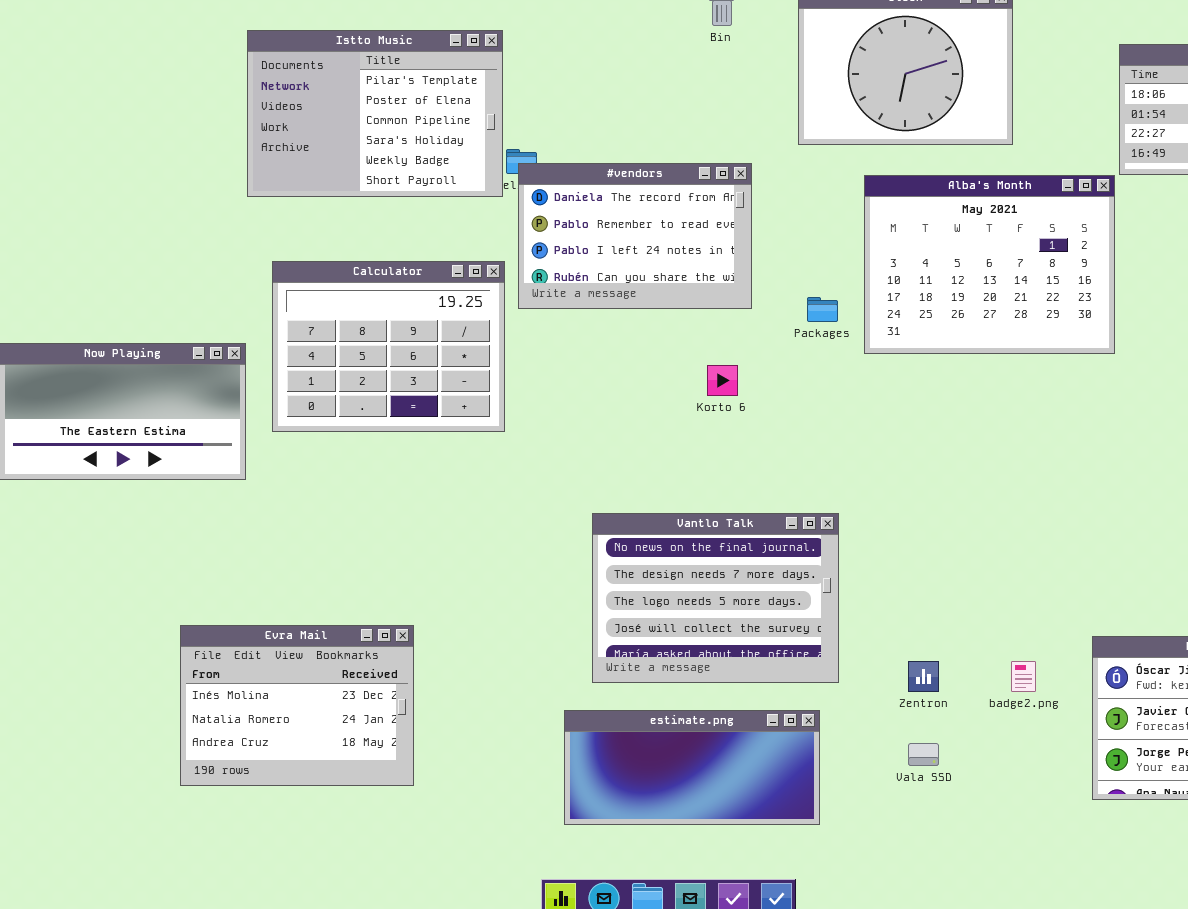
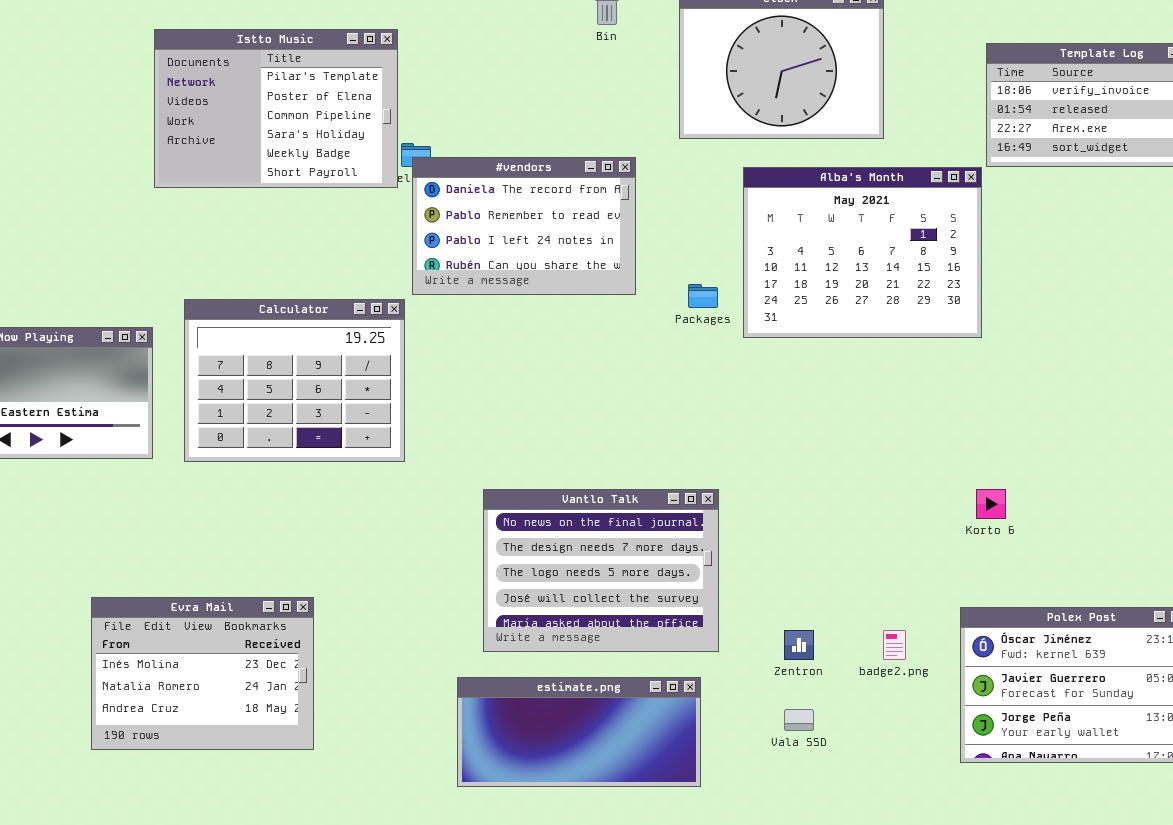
Calculator: [272,261,505,432] -> [184,299,405,462], moved
Korto 6: [707,365,738,396] -> [976,489,1006,519], moved

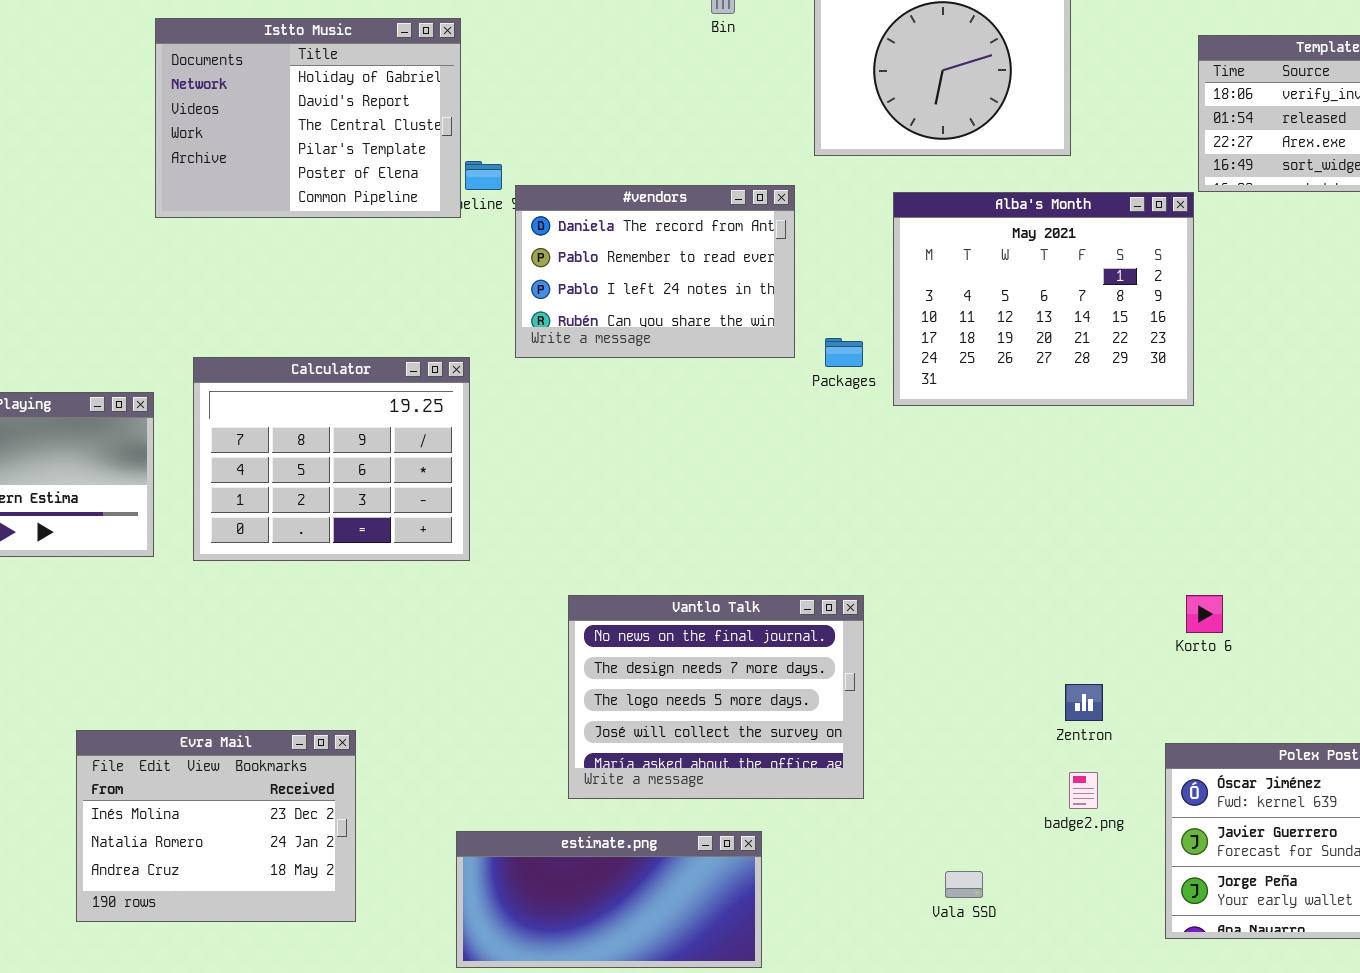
Istto Music: [154,29,398,188] -> [155,18,461,218], scrolled up 3 rows
#vendors: [412,157,636,295] -> [515,185,795,358], moved
Zentron: [784,630,814,660] -> [1065,684,1103,721], moved
estimate.png: [457,677,701,787] -> [456,831,762,968], moved

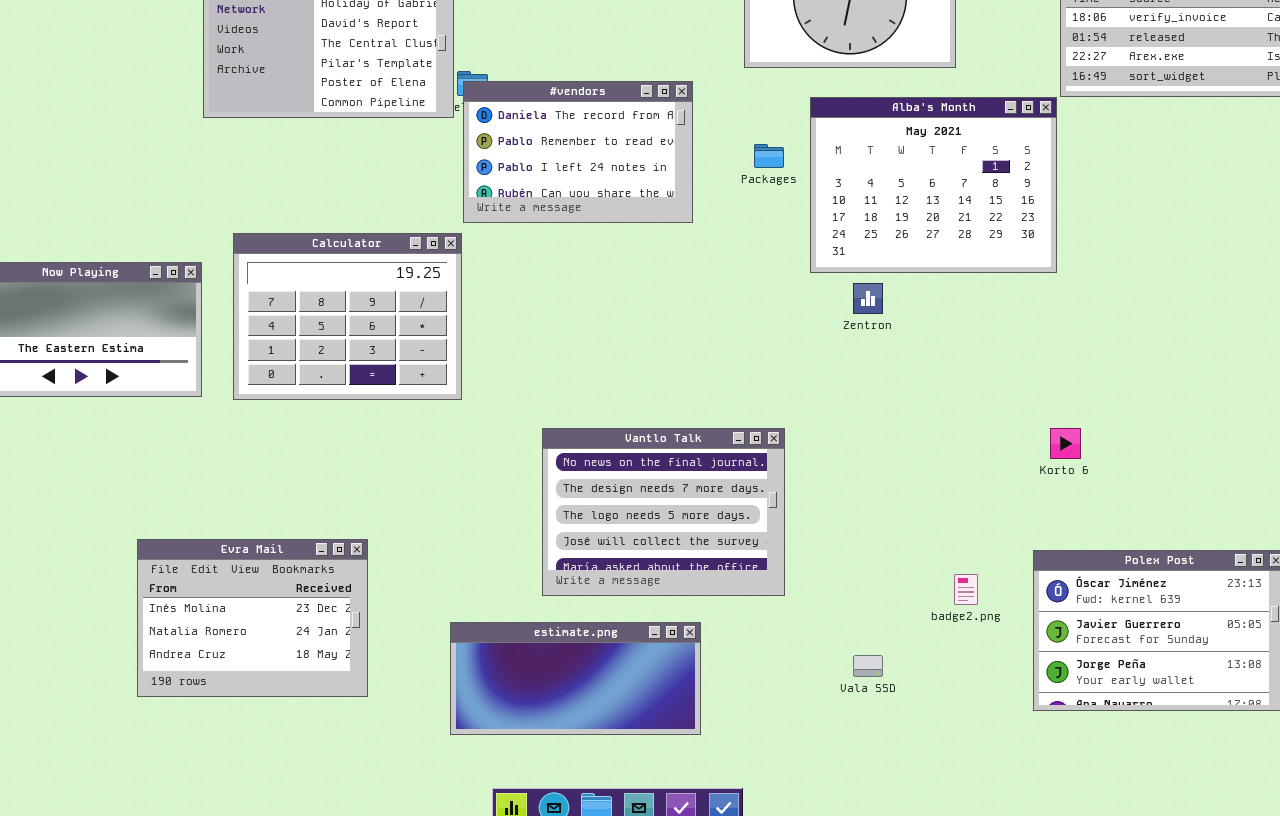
#vendors: [515,185,795,358] -> [463,81,693,223], moved
Packages: [825,338,863,367] -> [754,144,784,168], moved
Zentron: [1065,684,1103,721] -> [853,283,883,314], moved

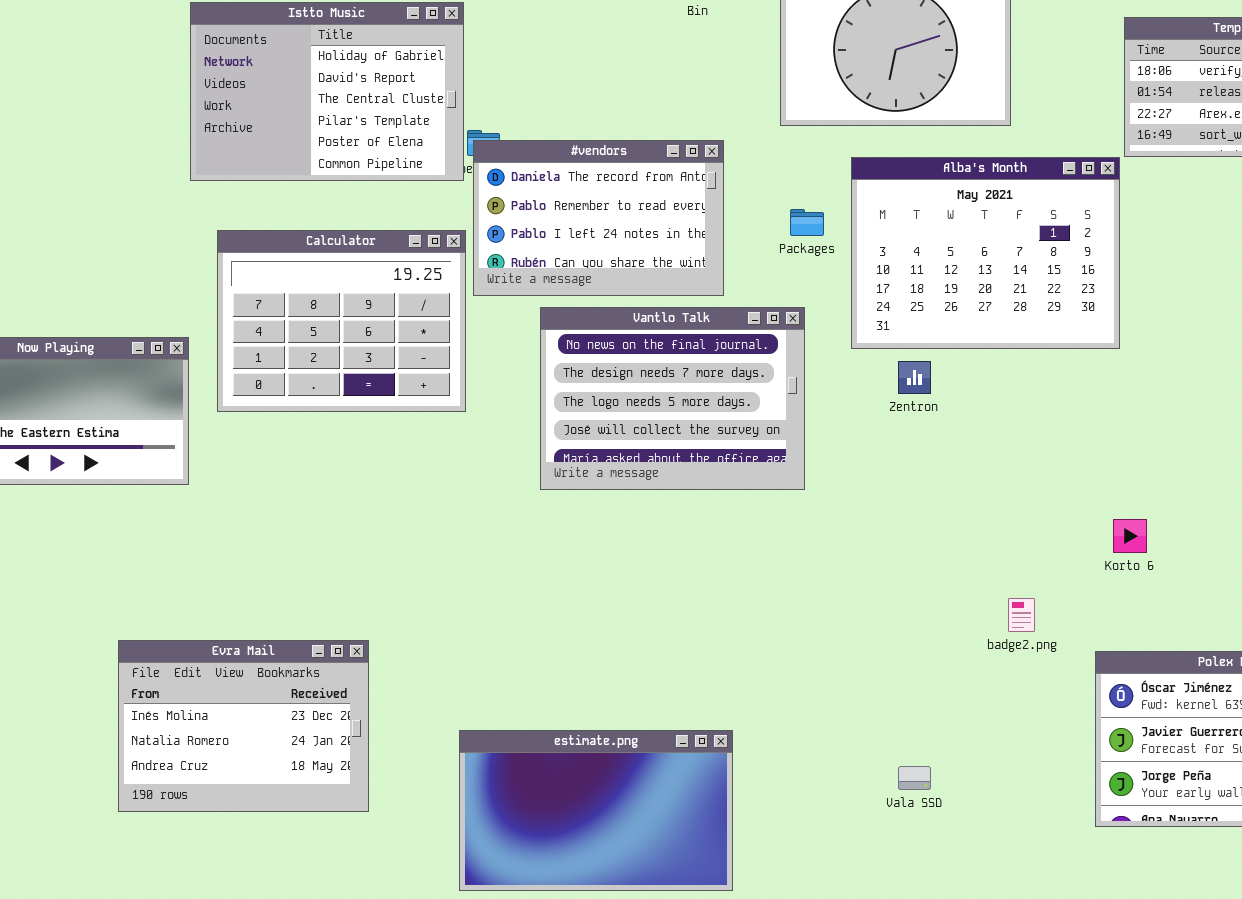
Calculator: [233,233,462,400] -> [217,230,466,412], moved
Vantlo Talk: [542,428,785,596] -> [540,307,805,490], moved
badge2.png: [954,574,978,605] -> [1008,598,1035,632], moved
estimate.png: [450,622,701,735] -> [459,730,733,891], resized

